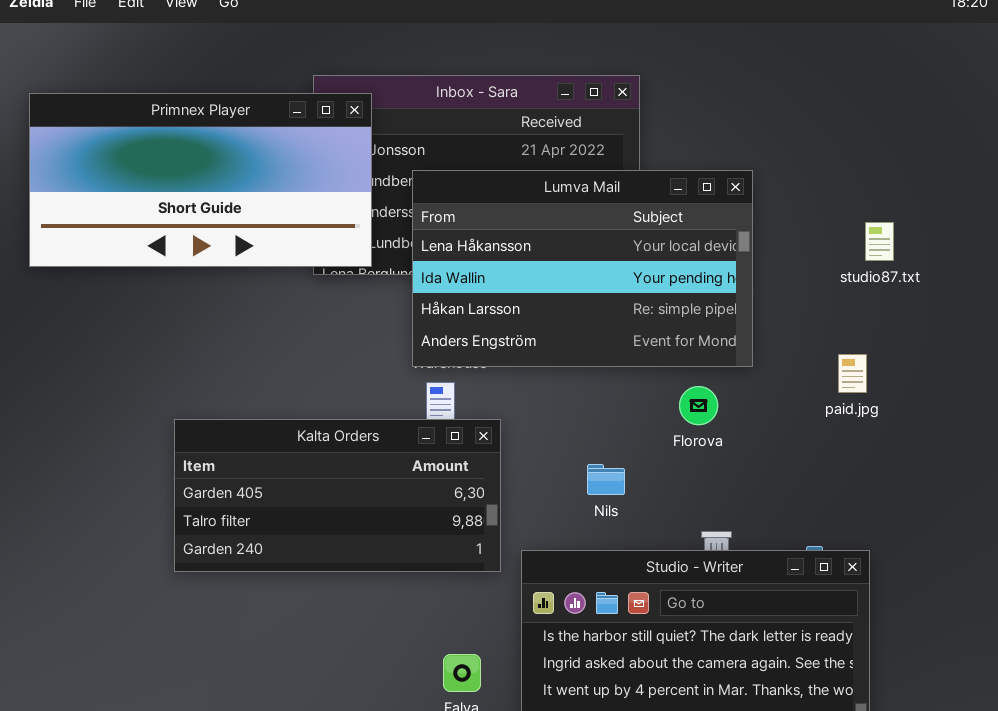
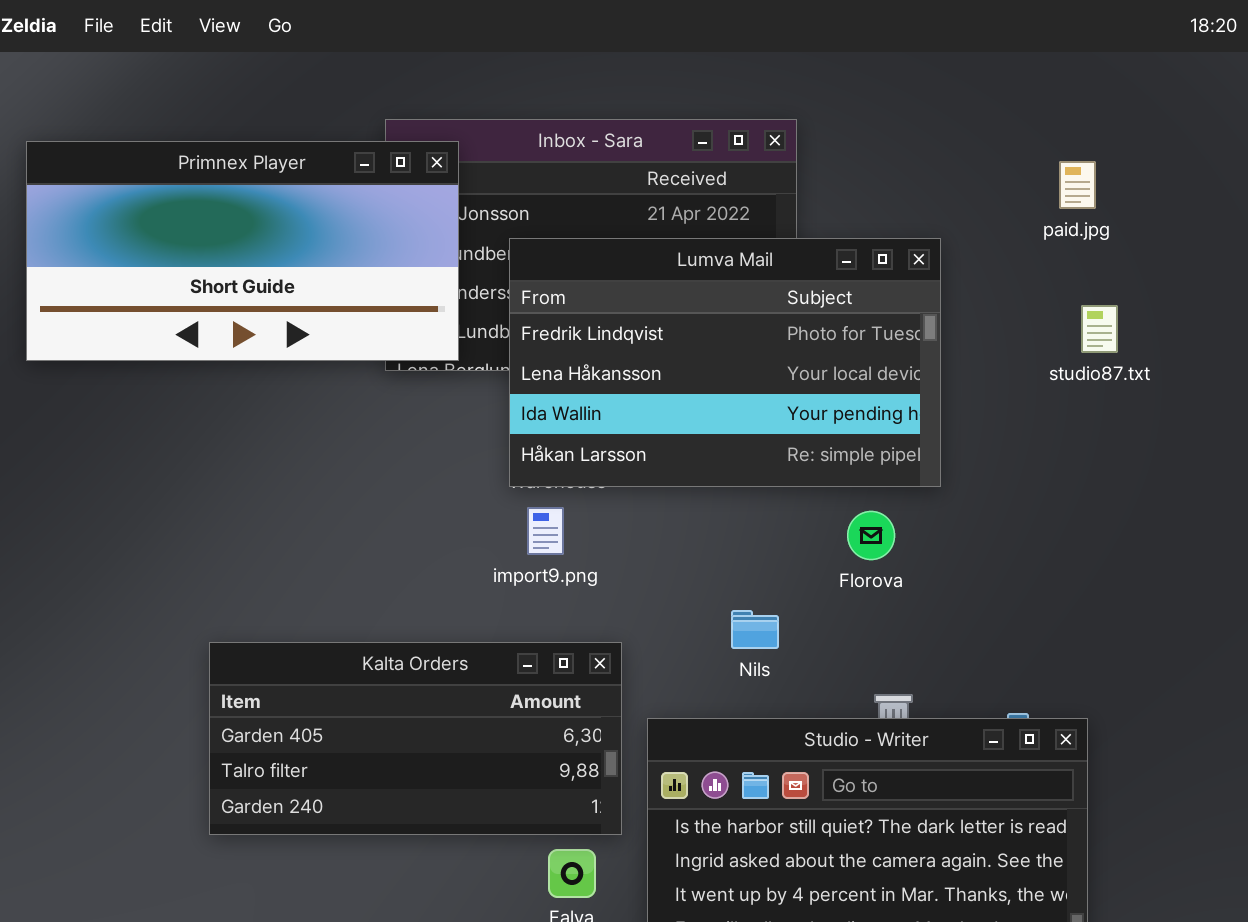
Lumva Mail: [412,170,753,367] -> [509,238,941,487], scrolled up 1 row
paid.jpg: [838,354,867,393] -> [1059,161,1096,209], moved
Kalta Orders: [174,419,501,572] -> [209,642,622,835], moved

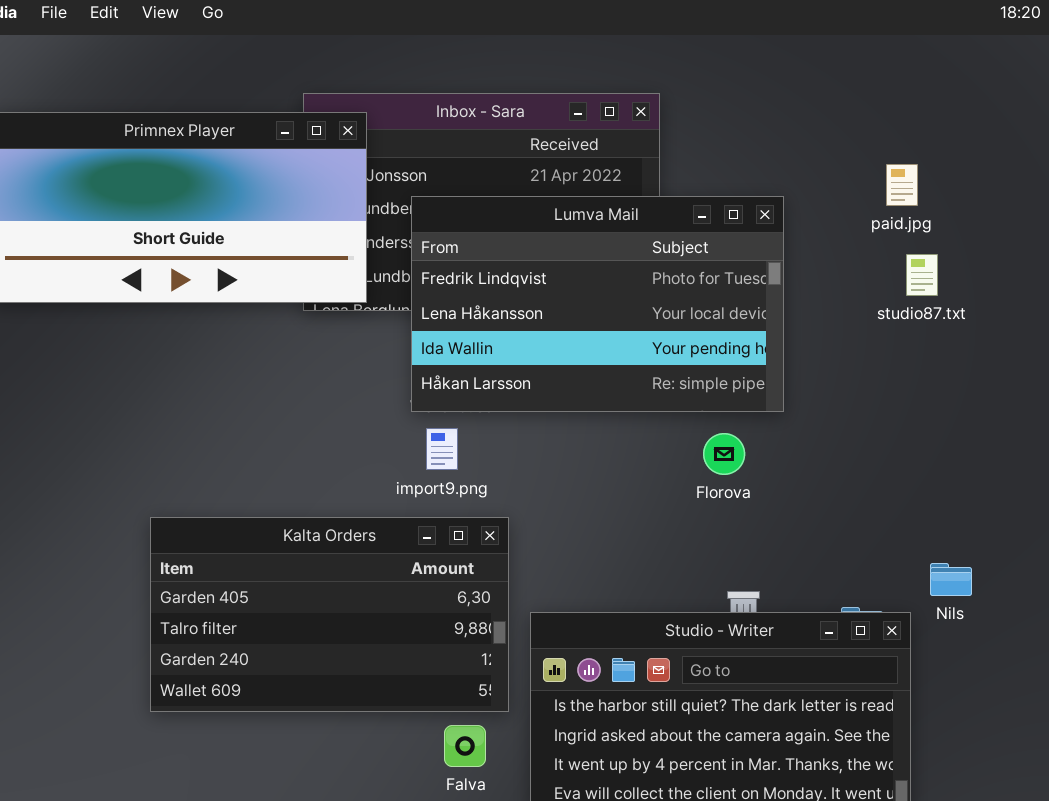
paid.jpg: [1059,161,1096,209] -> [886,164,918,206], moved
Nils: [731,610,779,649] -> [930,563,972,596], moved
Kalta Orders: [209,642,622,835] -> [150,517,509,712], resized

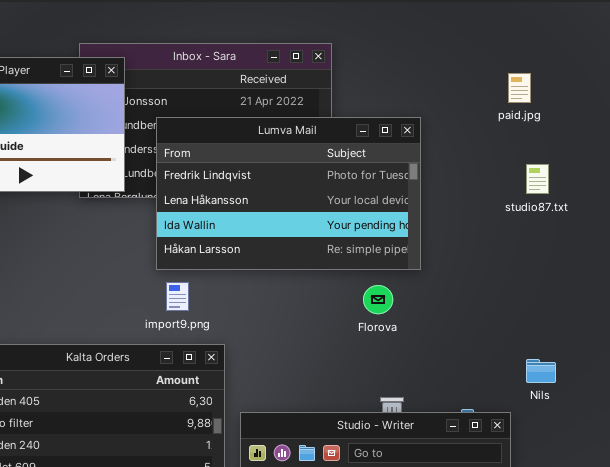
paid.jpg: [886,164,918,206] -> [508,73,531,103], moved
studio87.txt: [906,254,938,296] -> [526,164,549,194], moved
Nils: [930,563,972,596] -> [526,359,556,383], moved

